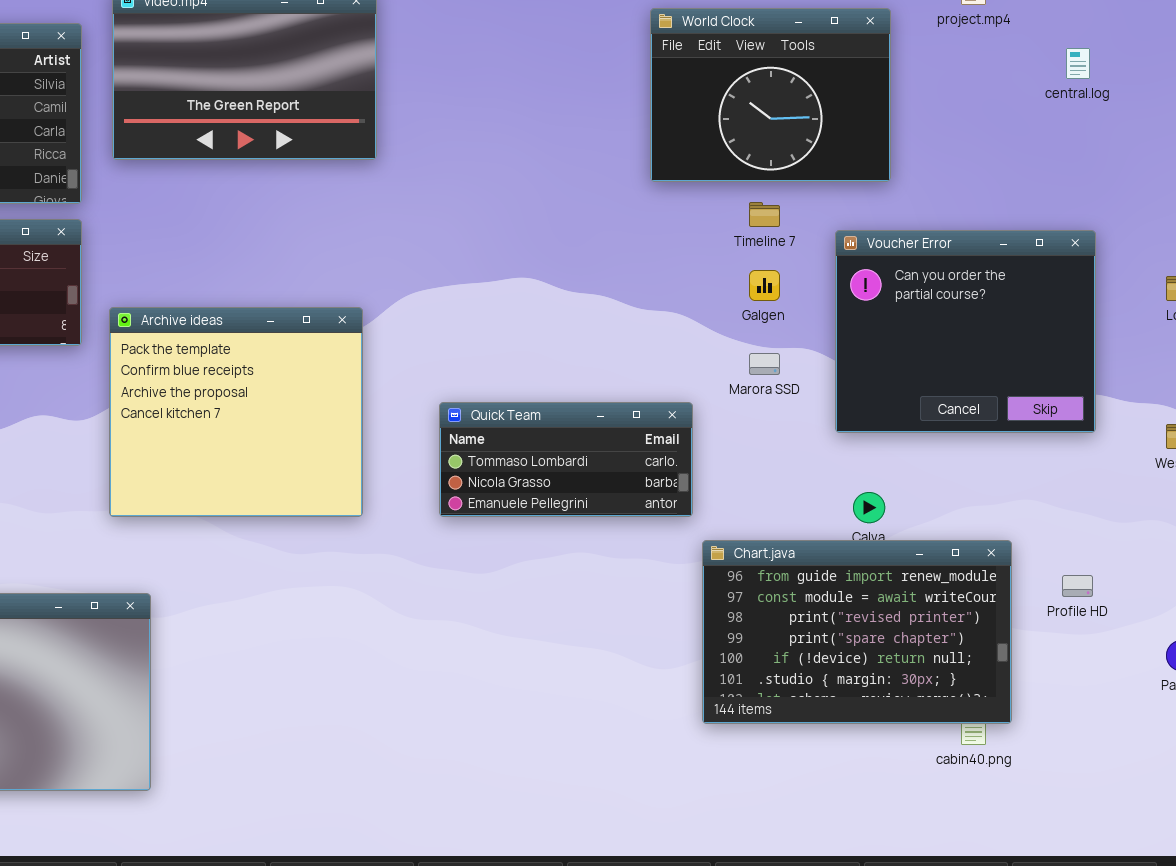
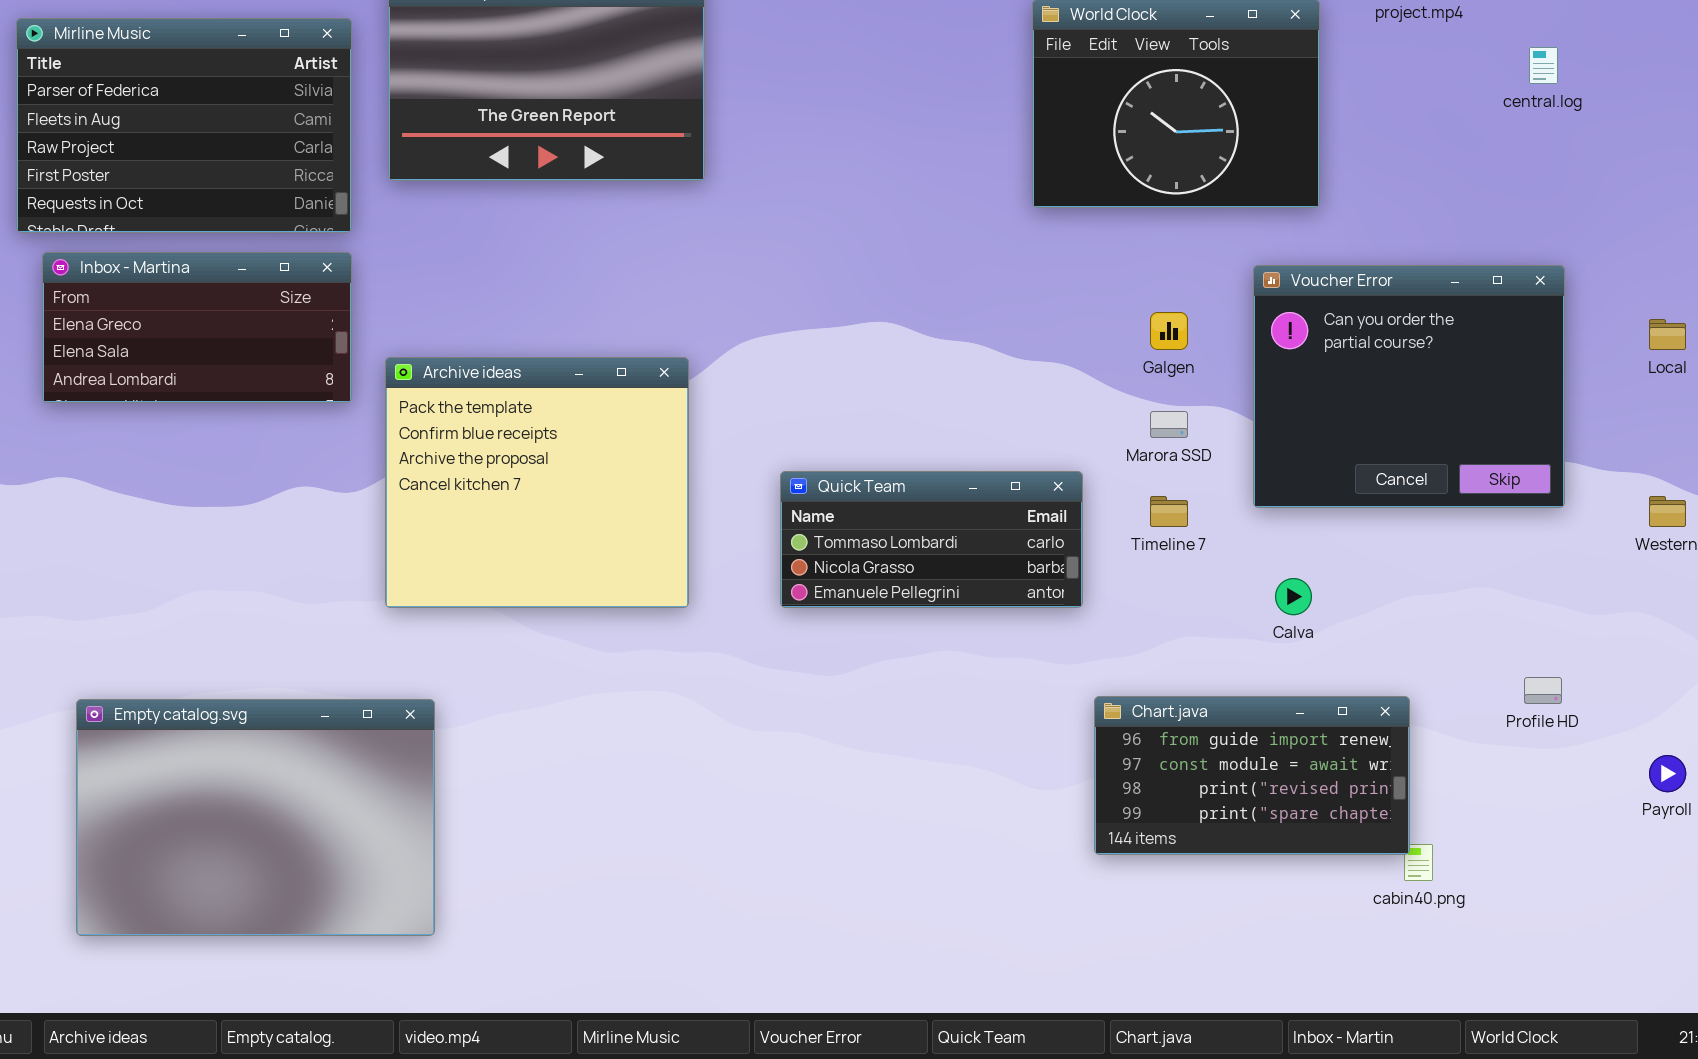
Timeline 7: [749,202,780,227] -> [1150,496,1188,527], moved
Chart.java: [702,540,1012,724] -> [1094,696,1410,855], resized

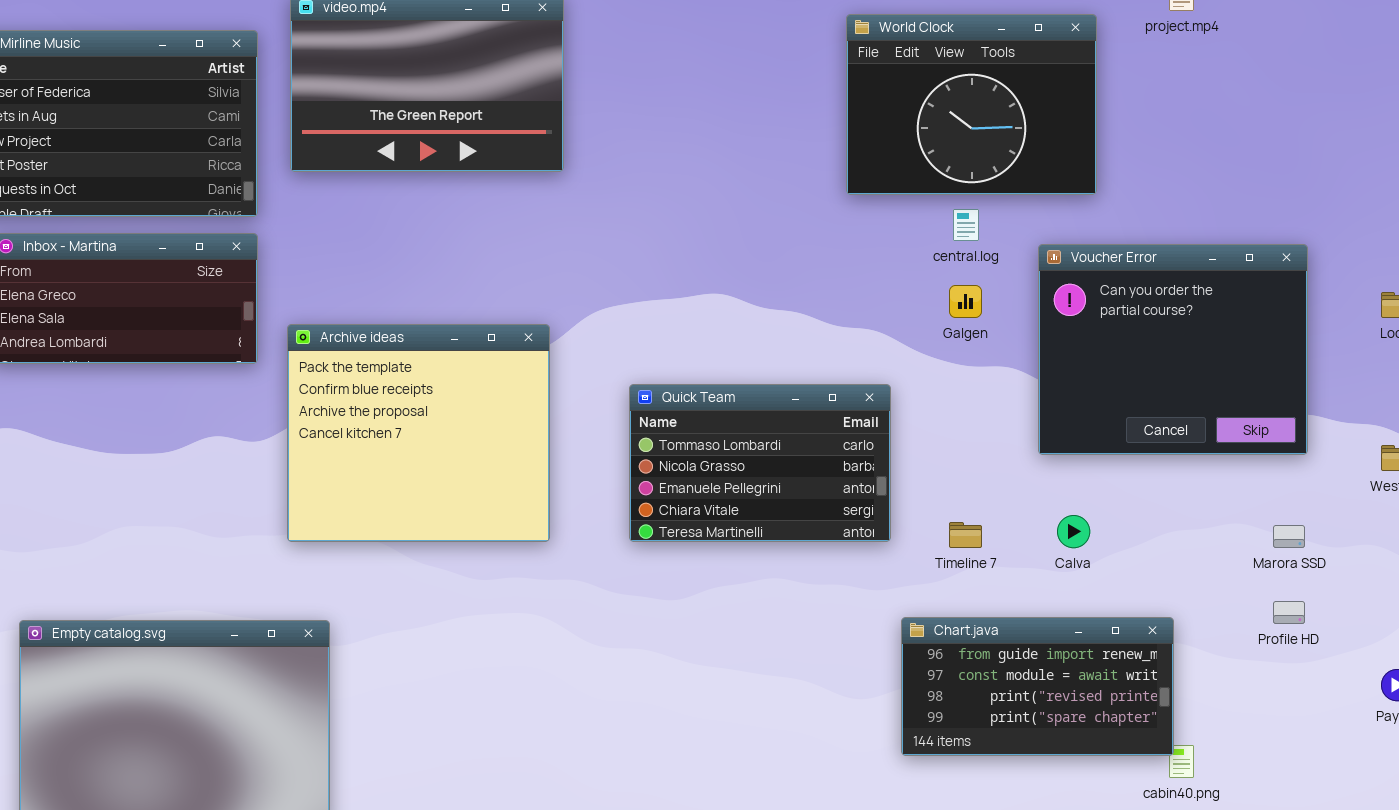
central.log: [1529,47,1558,84] -> [953,209,979,241], moved
Marora SSD: [1150,411,1188,438] -> [1273,525,1305,548], moved
Quick Team: [780,471,1083,608] -> [629,384,891,542], resized
Timeline 7: [1150,496,1188,527] -> [949,522,982,548], moved

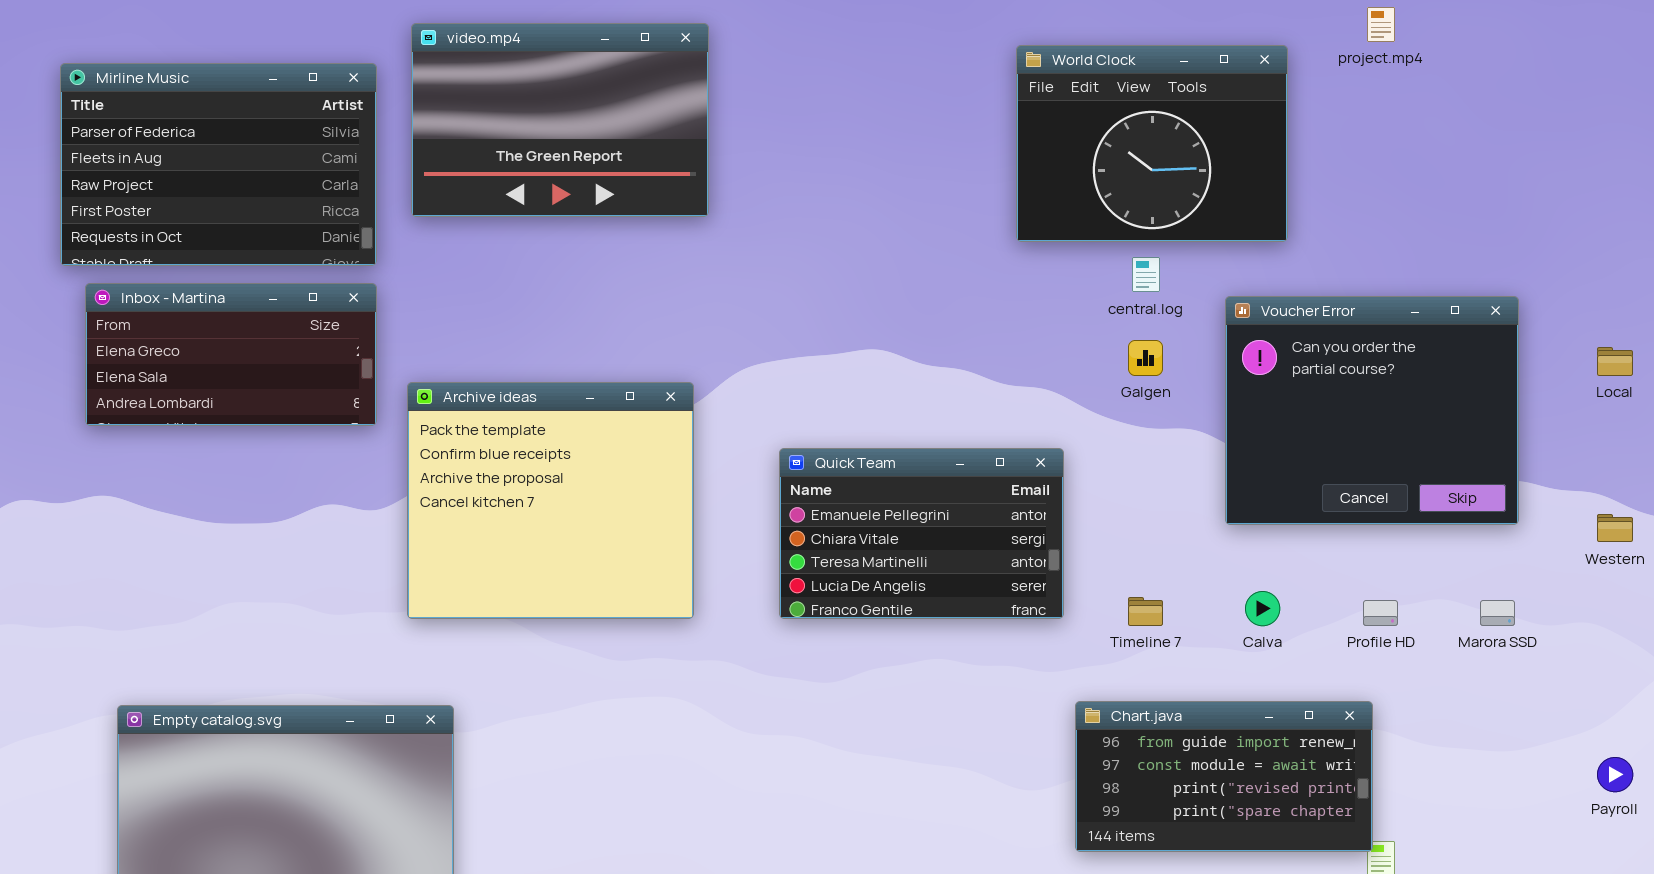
Quick Team: [629,384,891,542] -> [779,448,1064,619], scrolled down 2 rows
Profile HD: [1273,601,1305,624] -> [1363,600,1398,626], moved

